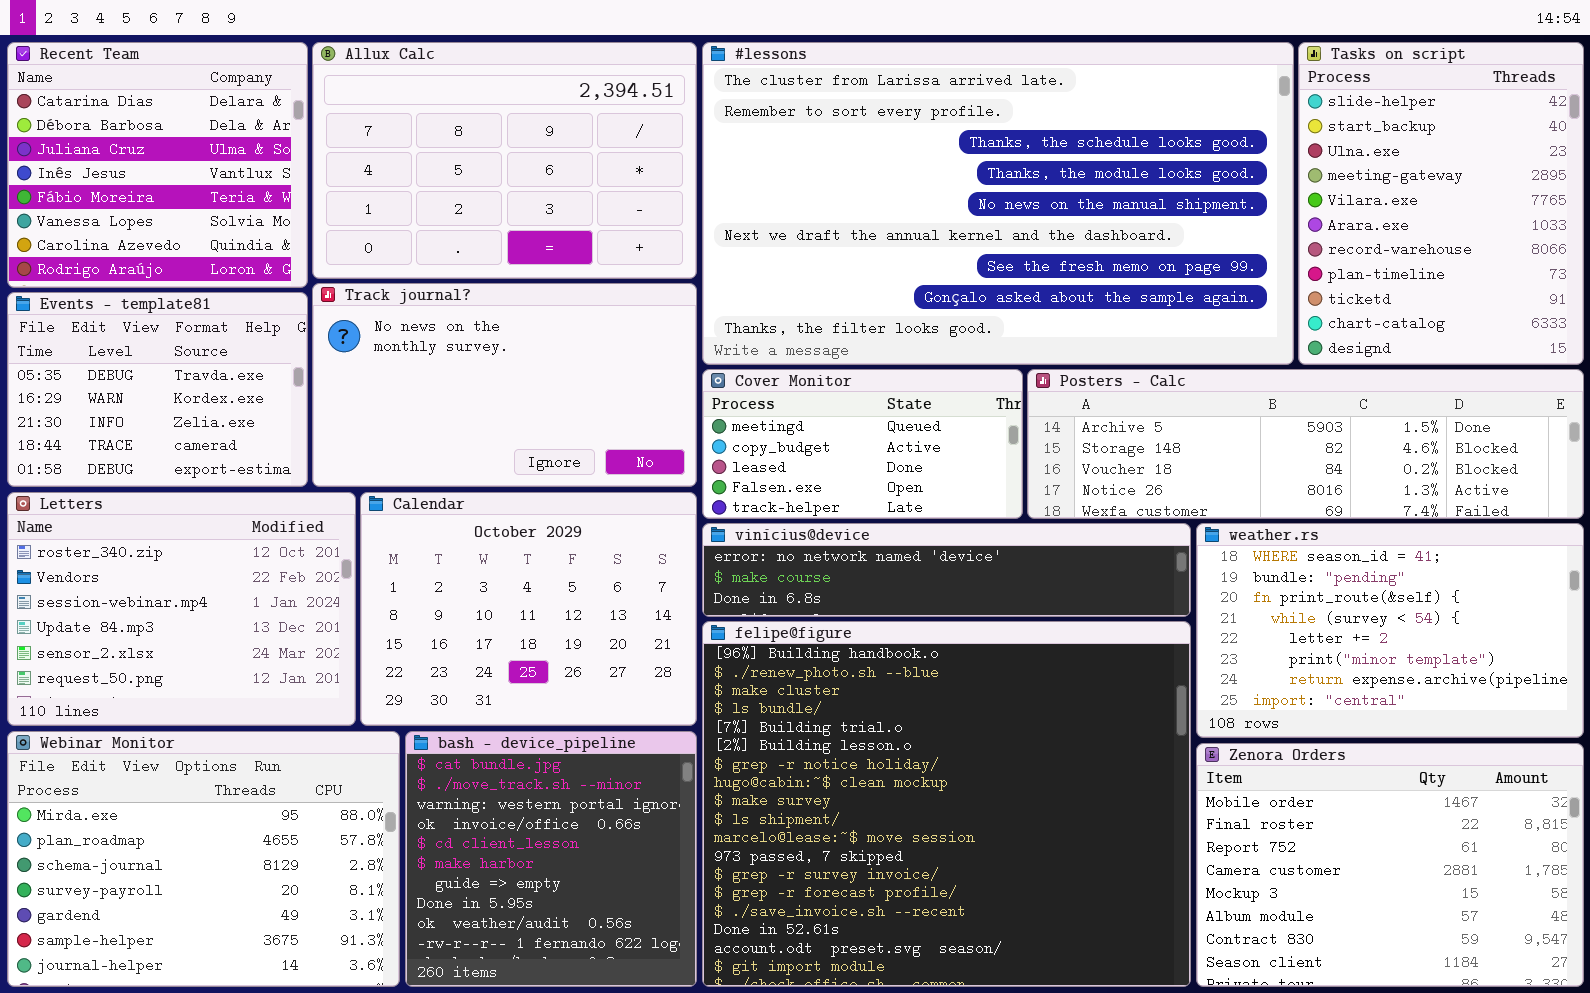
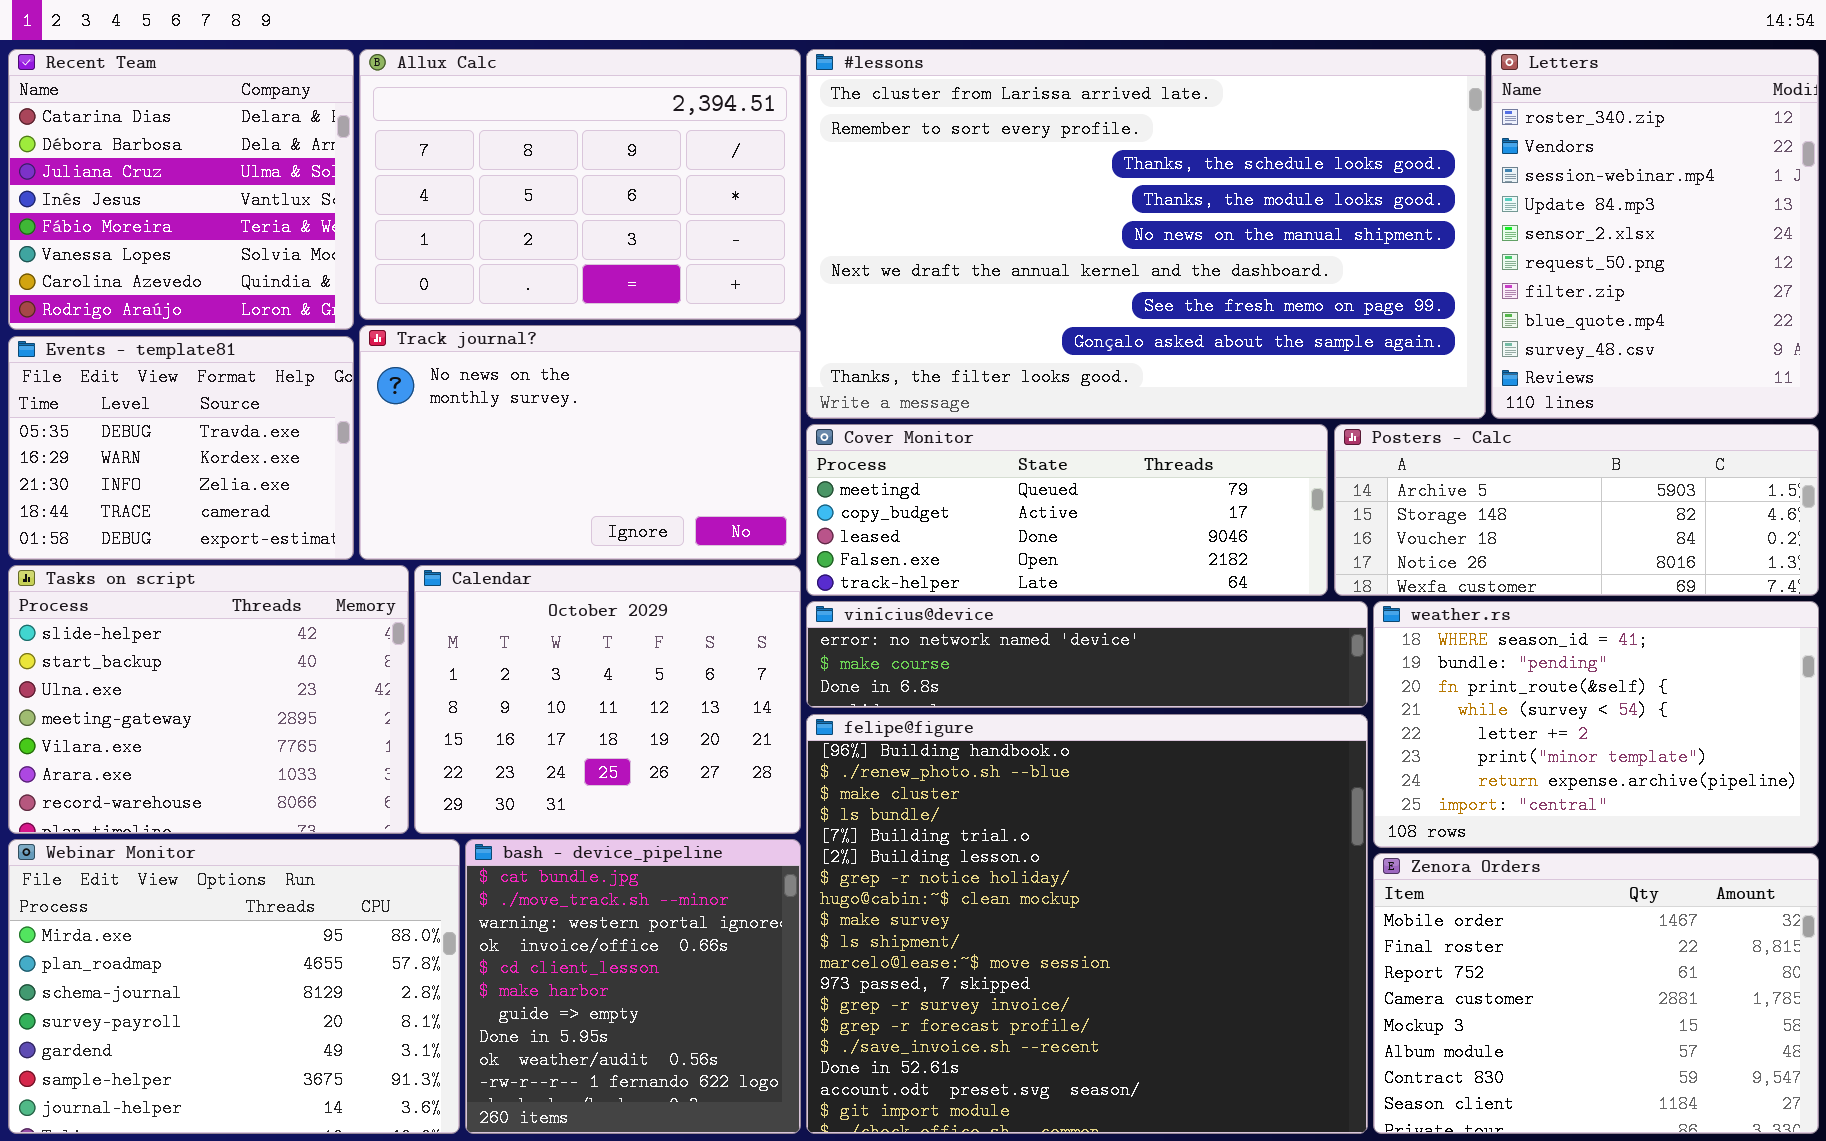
Tasks on script: [1298,42,1584,365] -> [8,565,409,834], moved, resized
Cover Monitor: [702,369,1023,519] -> [806,424,1328,596], resized
Posters - Calc: [1027,369,1584,519] -> [1334,424,1819,596], resized
Letters: [7,492,356,726] -> [1491,49,1819,419], moved, resized

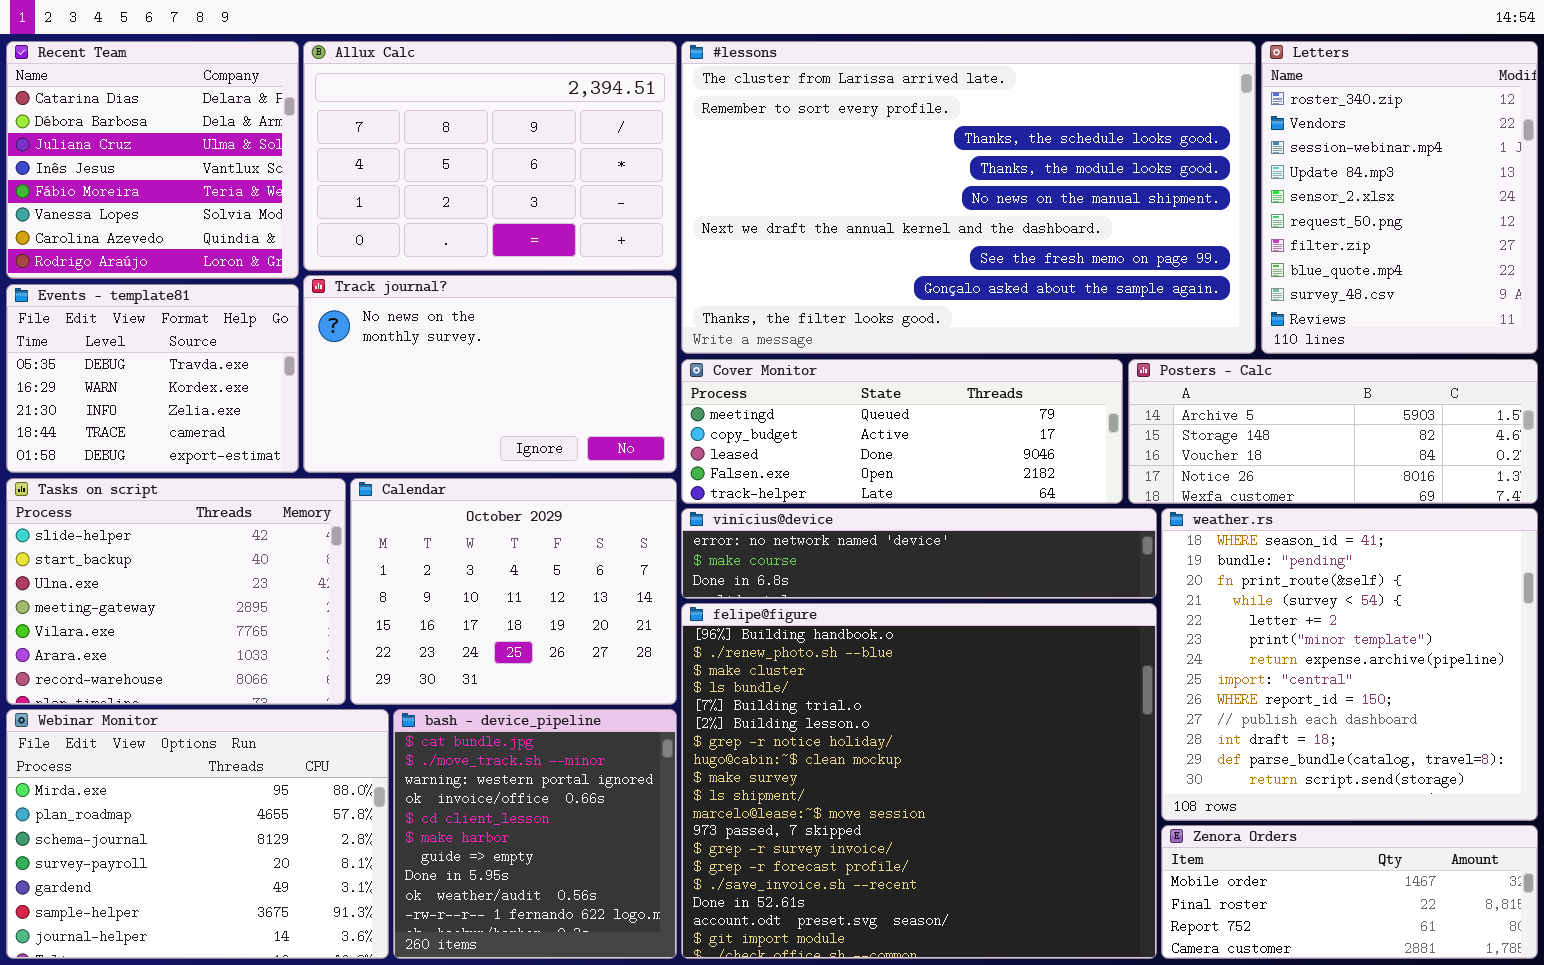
weather.rs: [1373,601,1819,848] -> [1161,508,1538,821], resized
Zenora Orders: [1373,853,1819,1134] -> [1161,825,1538,959], resized

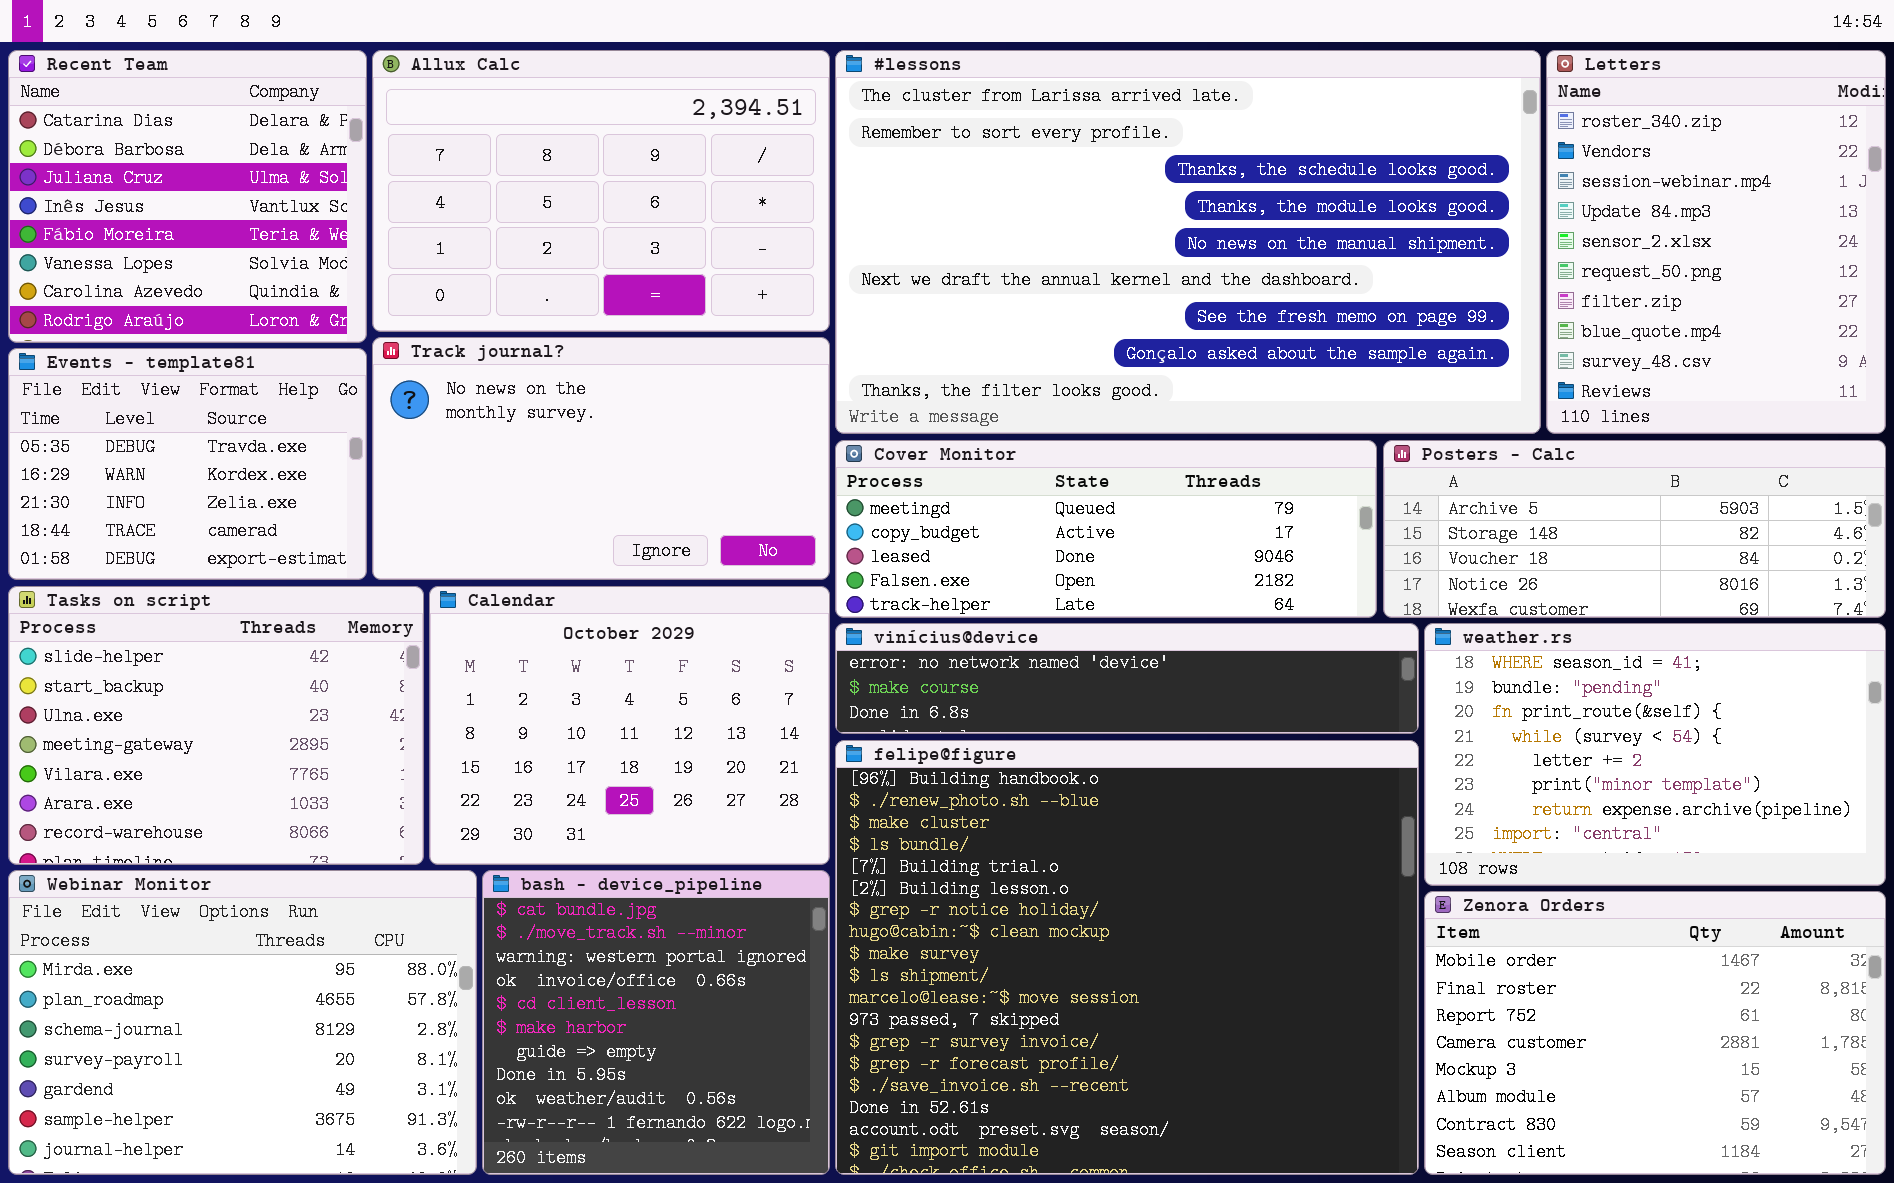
weather.rs: [1161,508,1538,821] -> [1424,623,1886,886], resized
Zenora Orders: [1161,825,1538,959] -> [1424,891,1886,1175], resized

